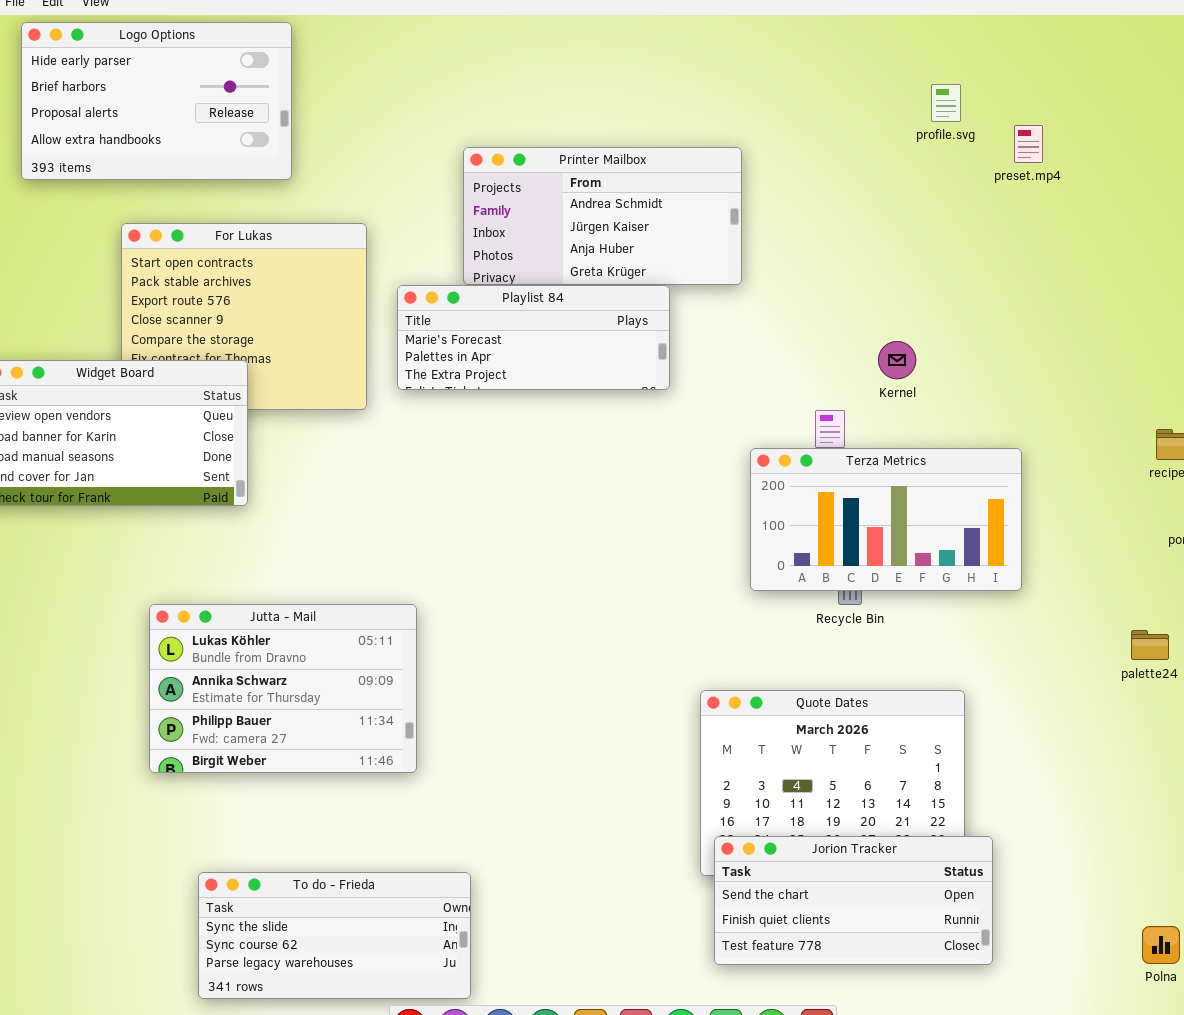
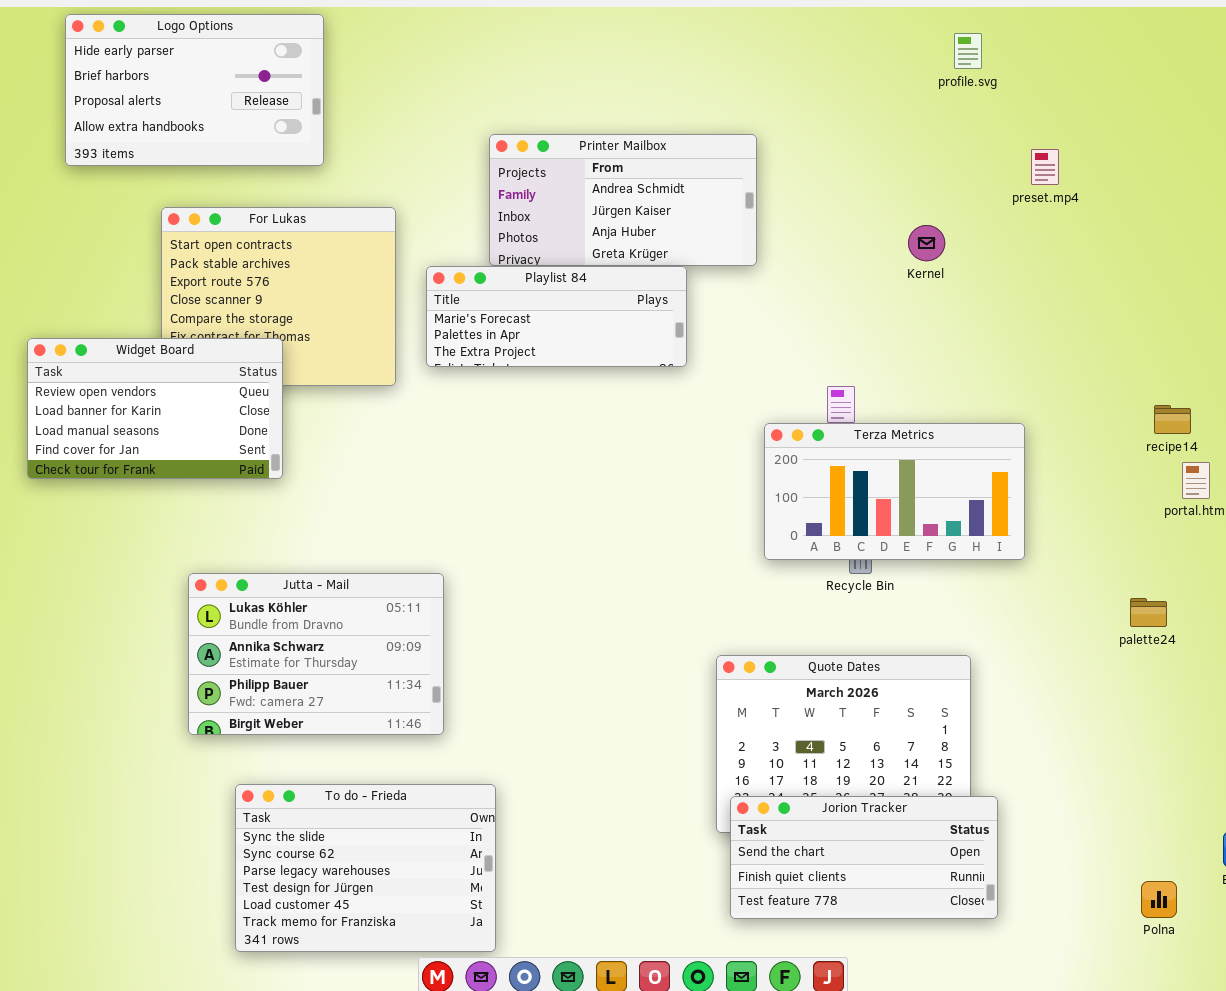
profile.svg: [931,84,961,122] -> [954,33,982,69], moved
preset.mp4: [1014,125,1043,163] -> [1031,149,1059,185], moved
Kernel: [878,341,916,379] -> [908,225,945,261], moved
To do - Frieda: [198,872,471,999] -> [235,784,496,952], resized

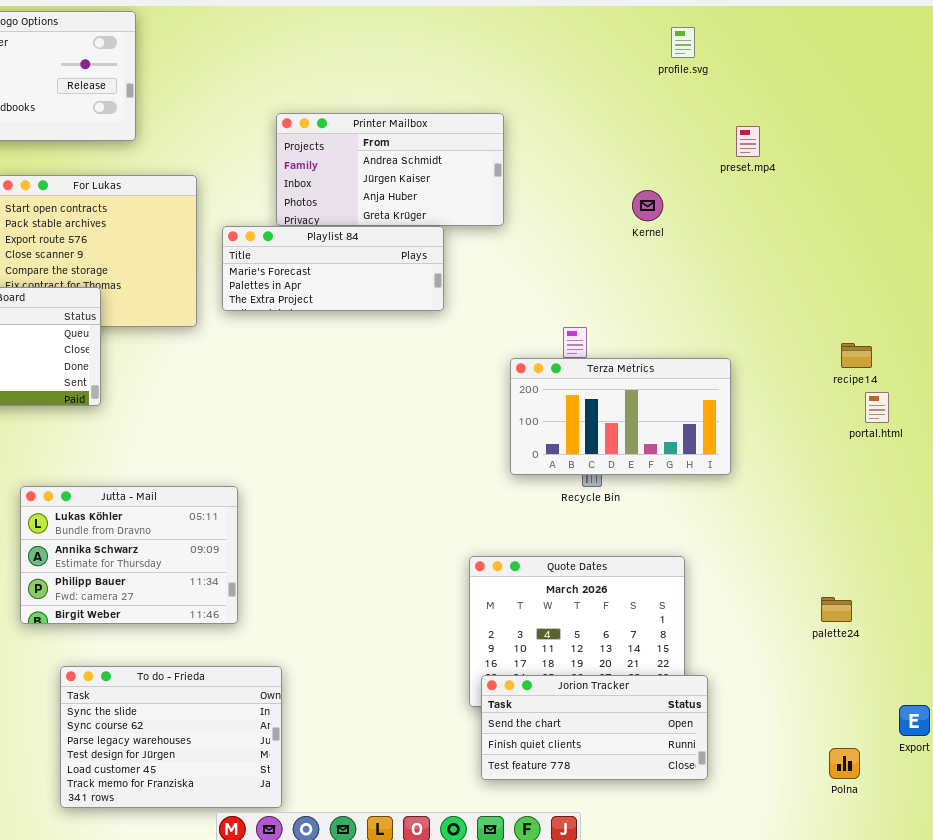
palette24: [1130,598,1167,627] -> [821,597,852,622], moved

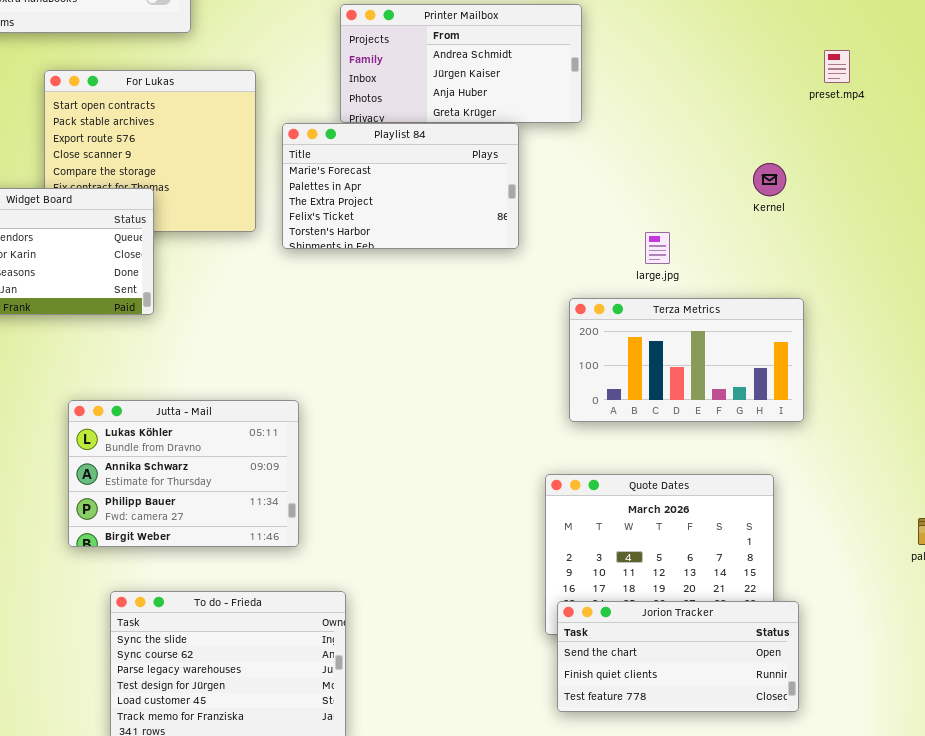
preset.mp4: [736,126,760,157] -> [824,50,850,83], moved
Kernel: [632,190,663,221] -> [753,163,786,196], moved
Playlist 84: [222,226,444,311] -> [282,123,519,249], resized
Terza Metrics: [510,358,731,475] -> [569,298,804,422], moved

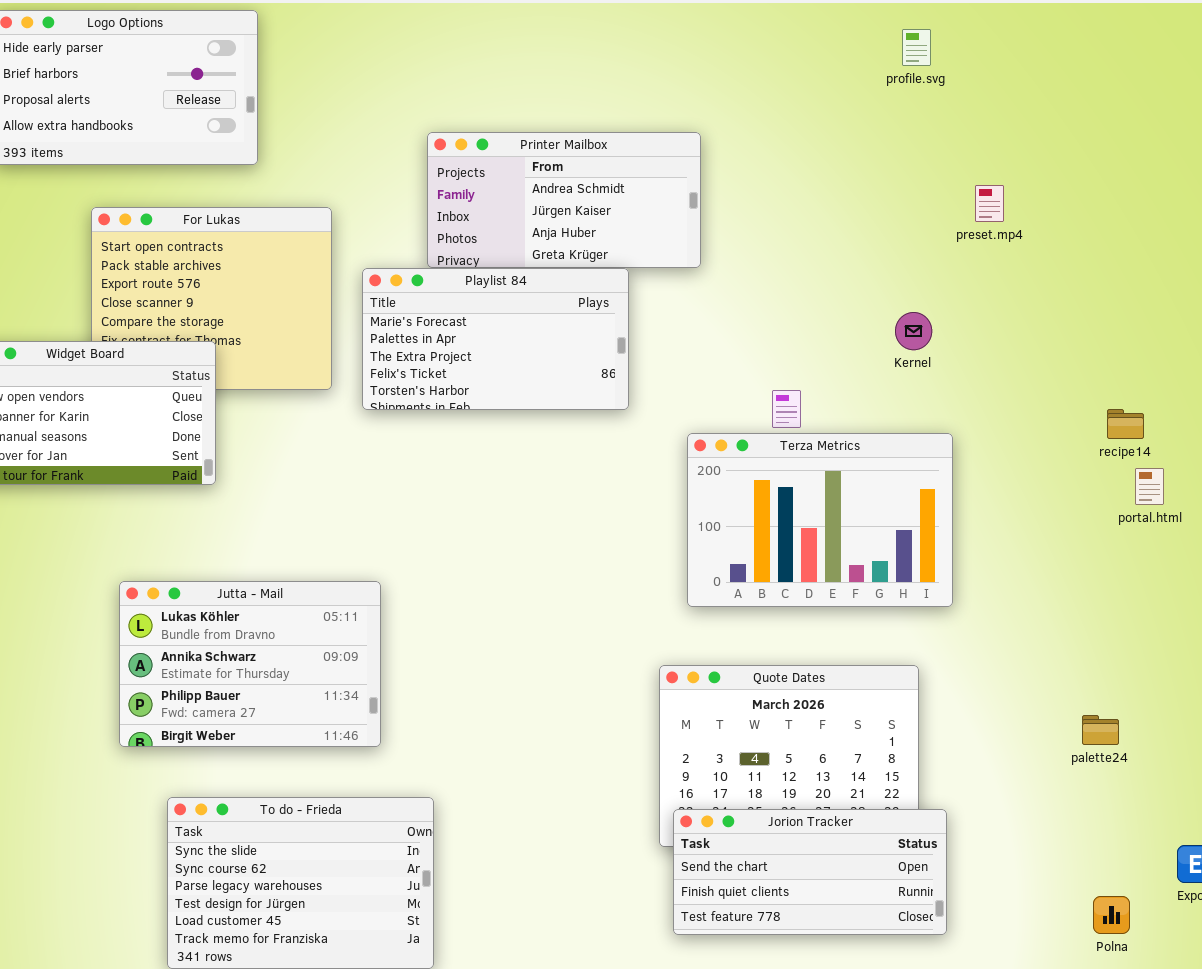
Terza Metrics: [569,298,804,422] -> [687,433,953,607], resized

